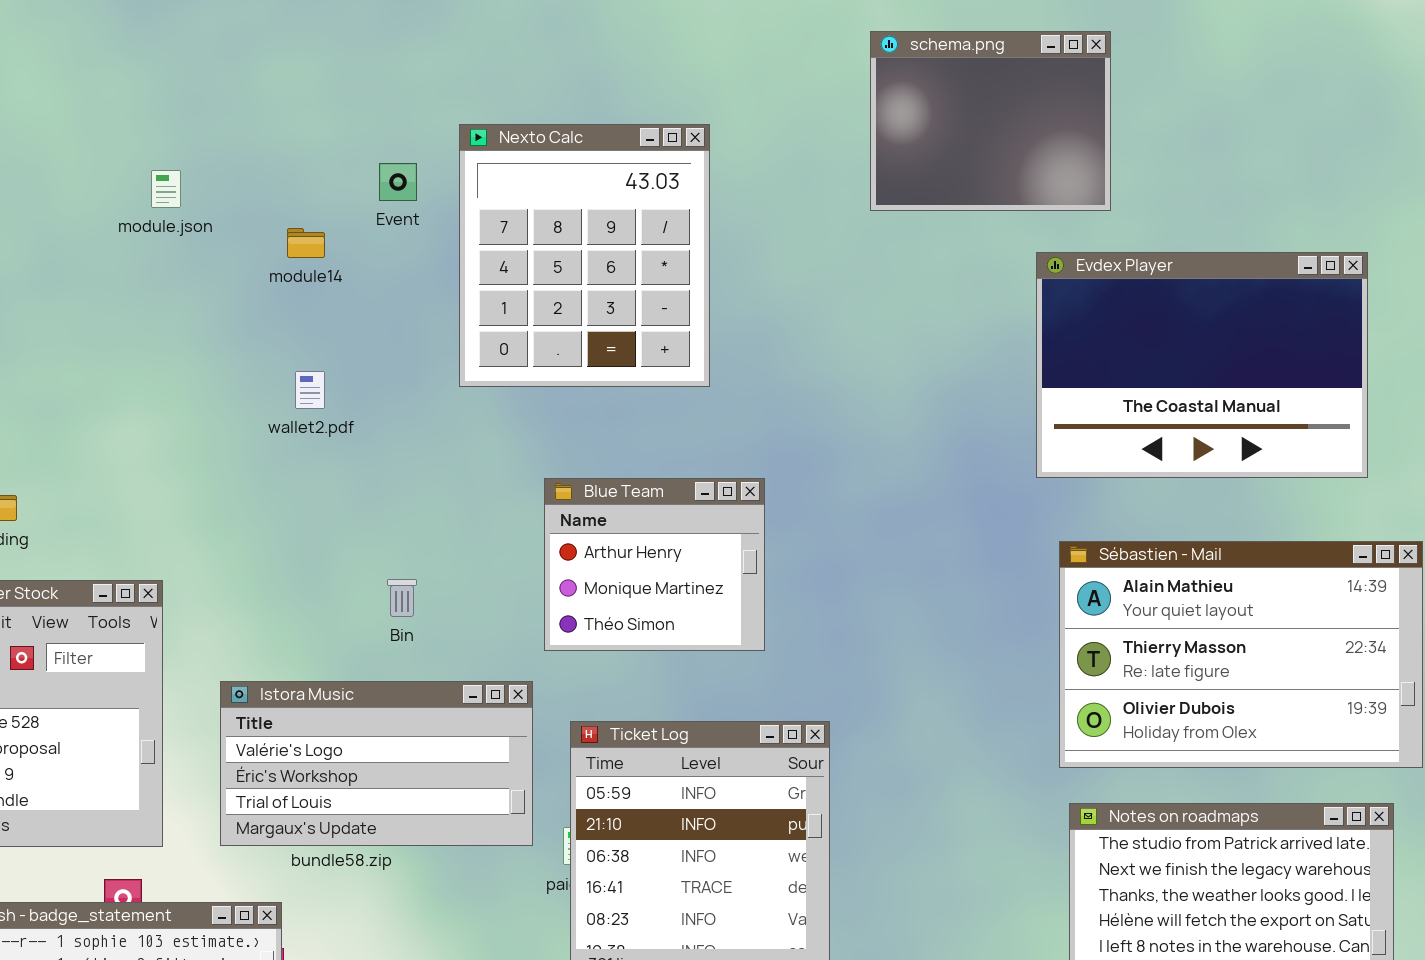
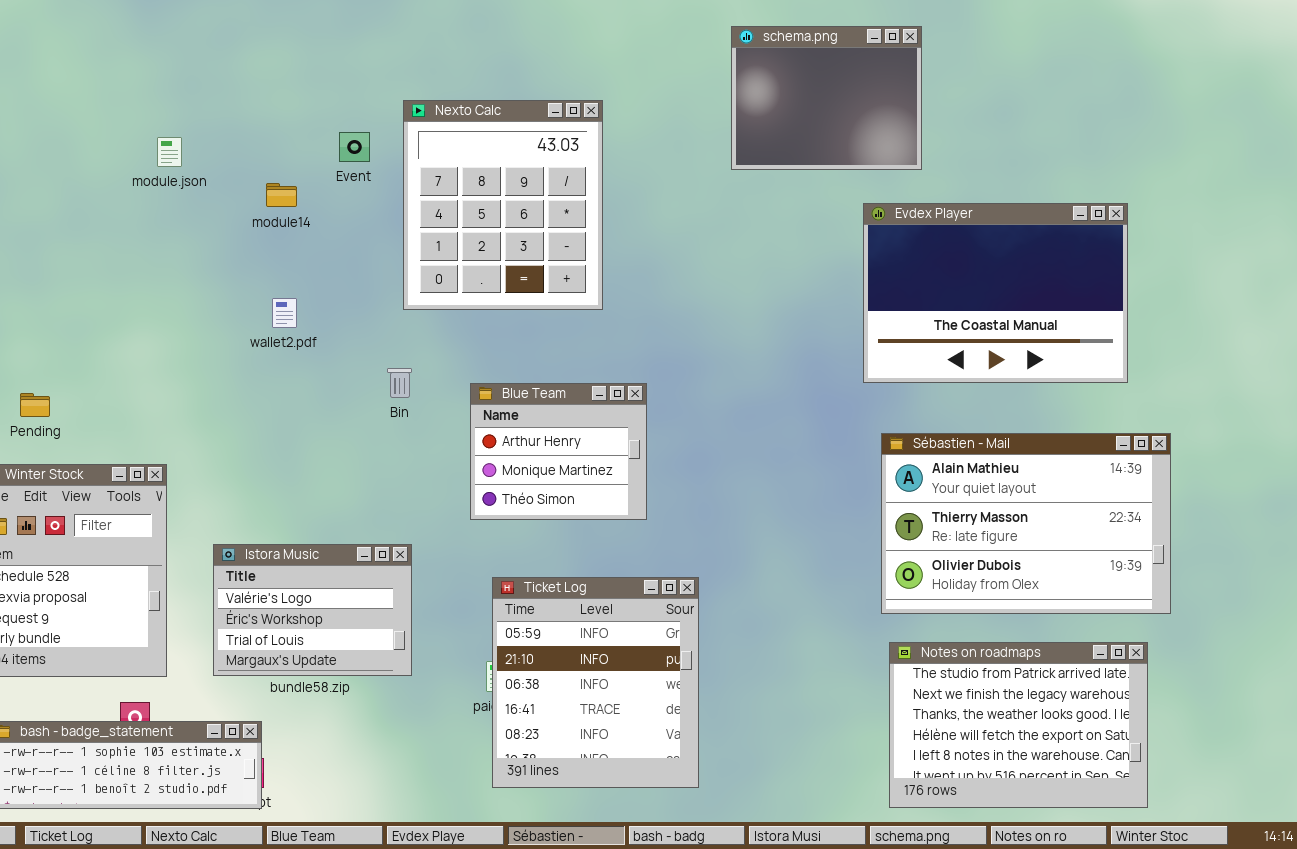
Bin: [387,579,417,617] -> [387,368,412,398], moved
Istora Music: [220,681,533,846] -> [213,544,412,676], resized

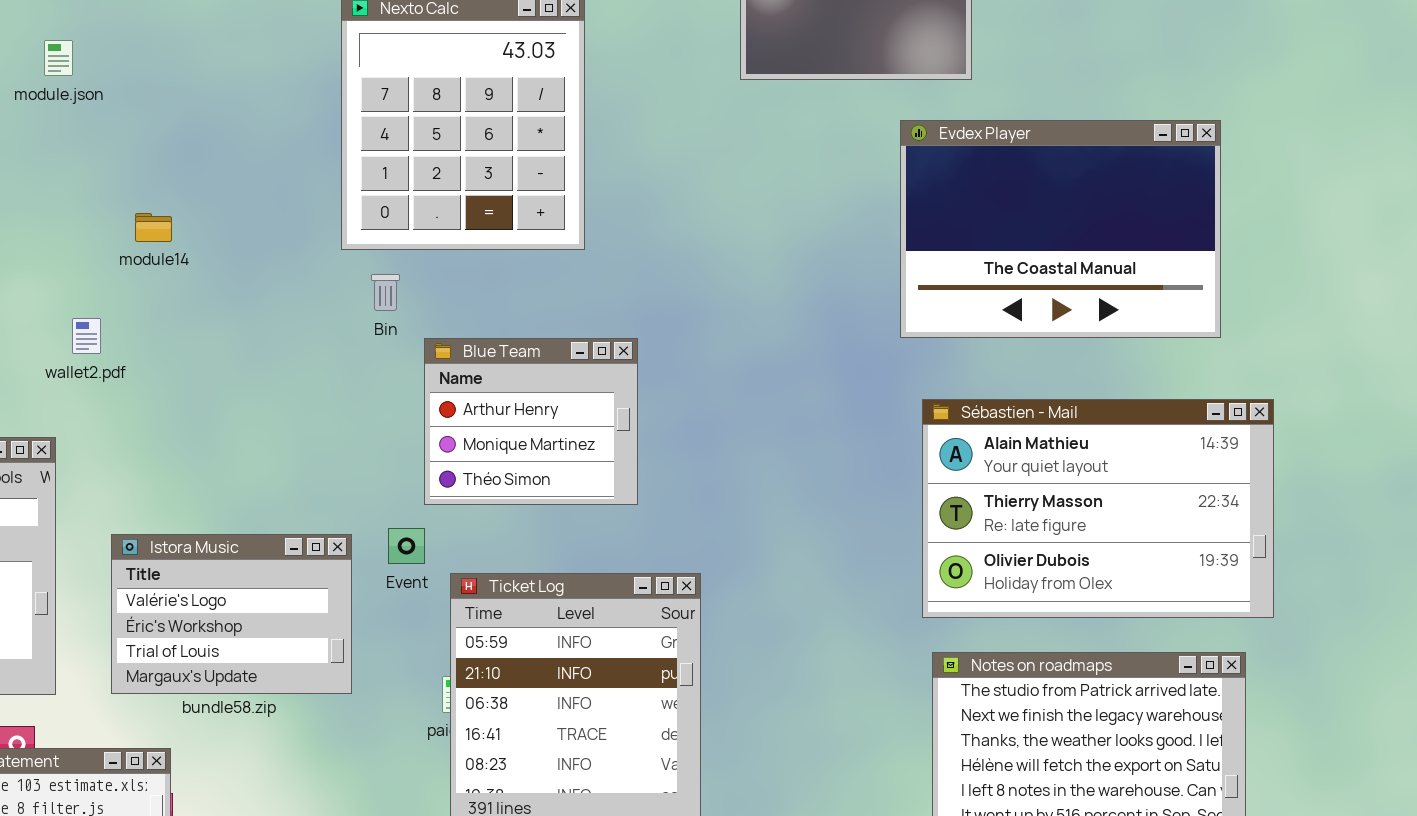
Event: [339,132,370,162] -> [388,528,425,564], moved
module14: [266,183,297,207] -> [135,213,172,242], moved
wallet2.pdf: [272,298,297,328] -> [72,318,101,354], moved
Bin: [387,368,412,398] -> [371,274,400,311], moved

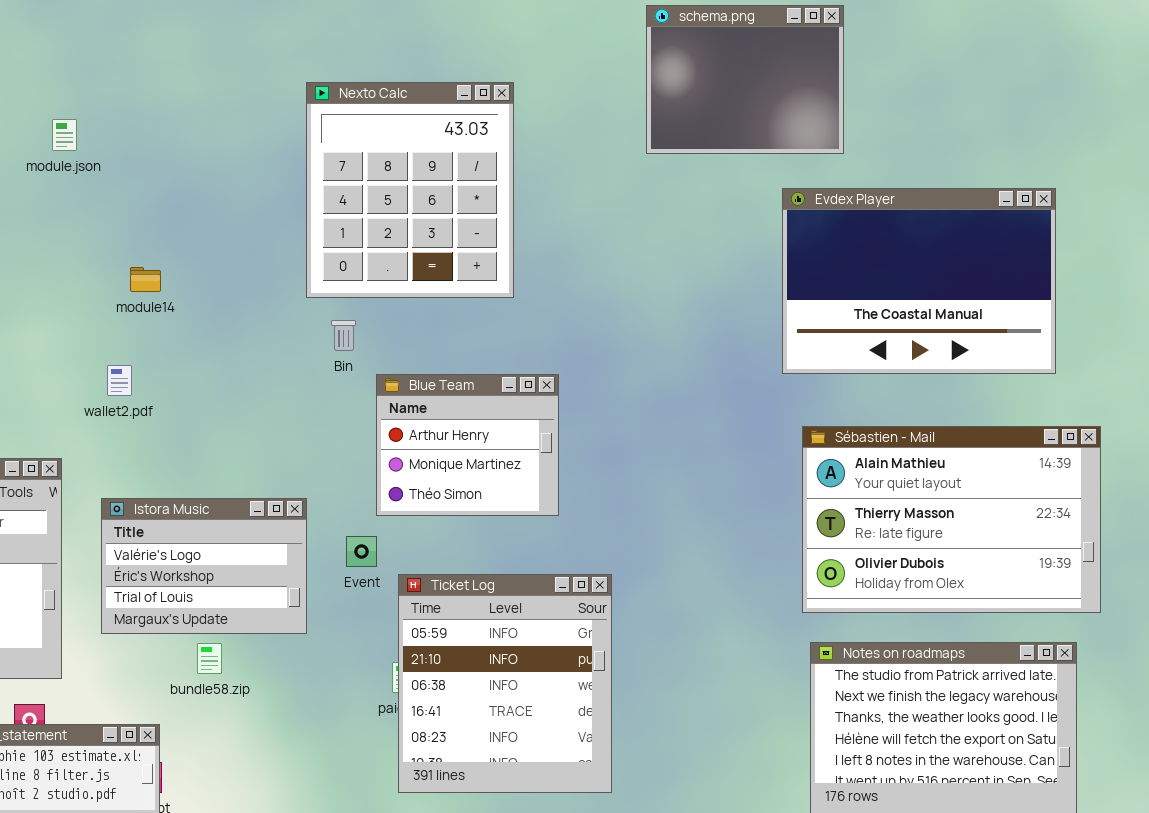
wallet2.pdf: [72,318,101,354] -> [107,365,132,396], moved
Istora Music: [111,534,352,694] -> [101,498,307,634], moved

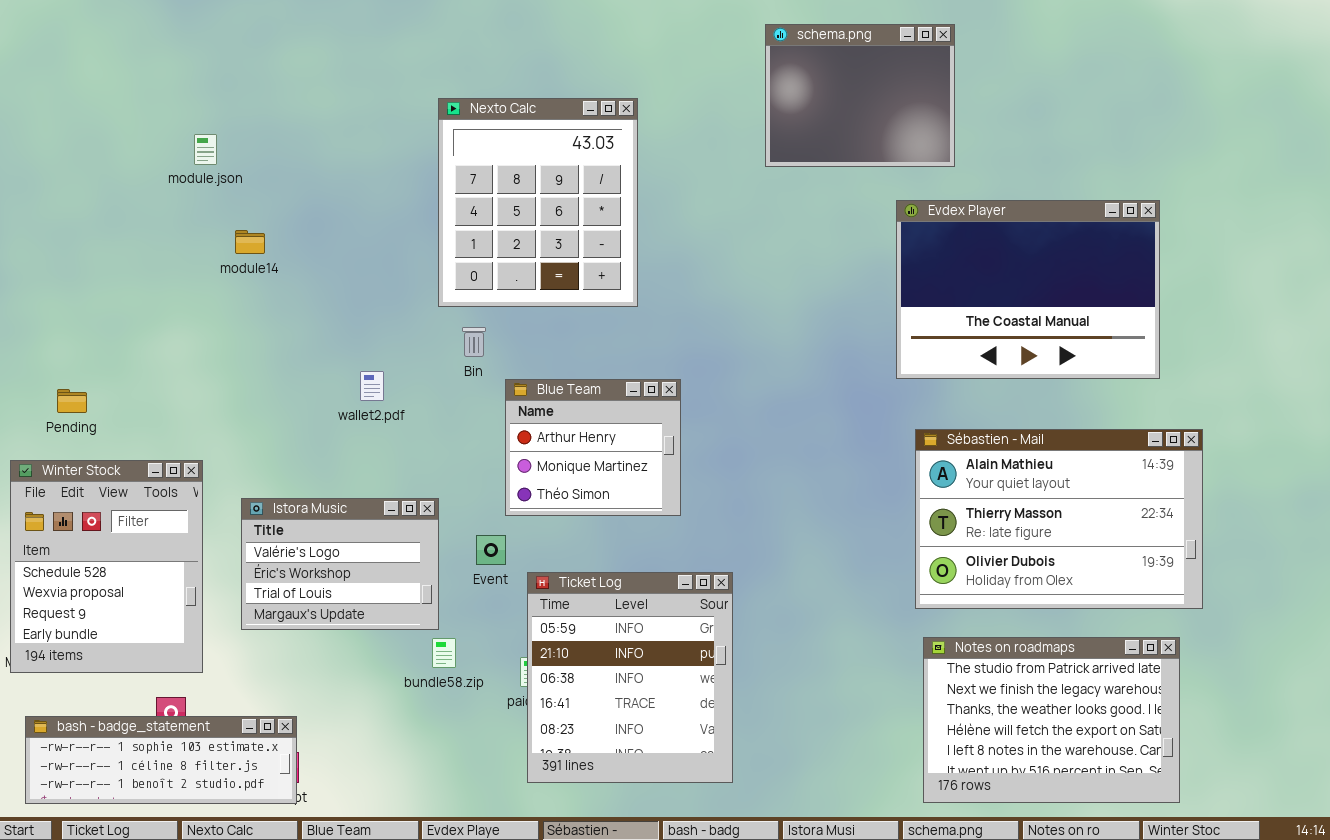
module14: [130,267,161,292] -> [235,230,265,254], moved
wallet2.pdf: [107,365,132,396] -> [360,371,384,401], moved
bundle58.zip: [197,643,222,674] -> [432,638,456,668], moved

